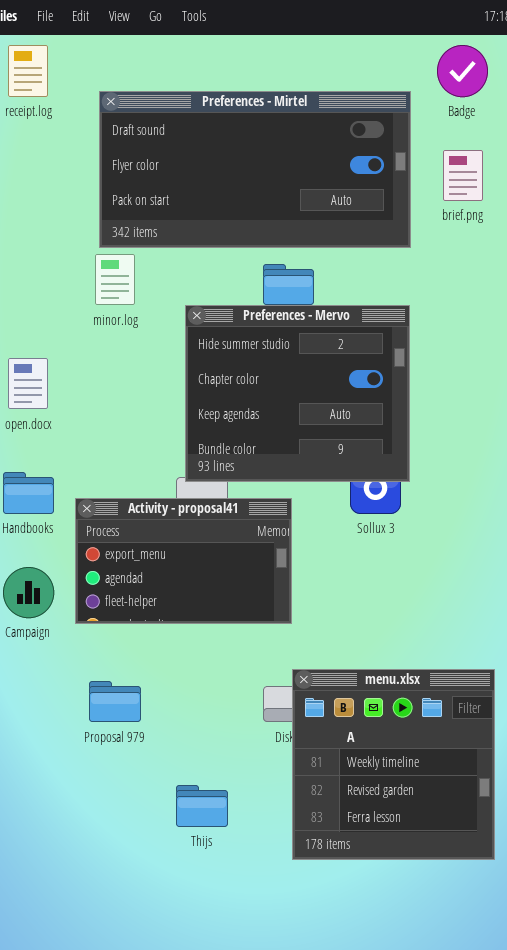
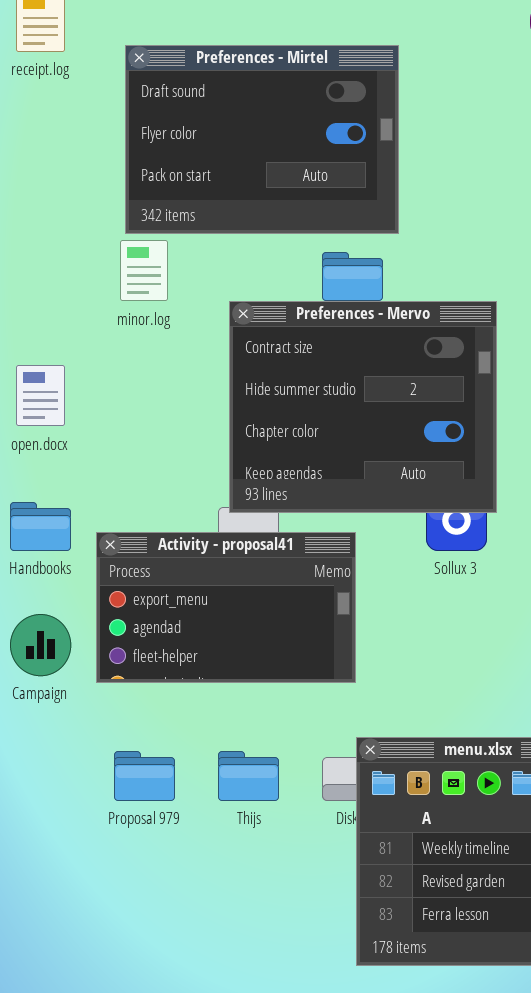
Preferences - Mirtel: [99,91,411,248] -> [125,45,399,234], resized
Preferences - Mervo: [185,305,410,482] -> [229,301,497,513], scrolled up 1 row
Thijs: [176,785,228,827] -> [218,751,279,801], moved

